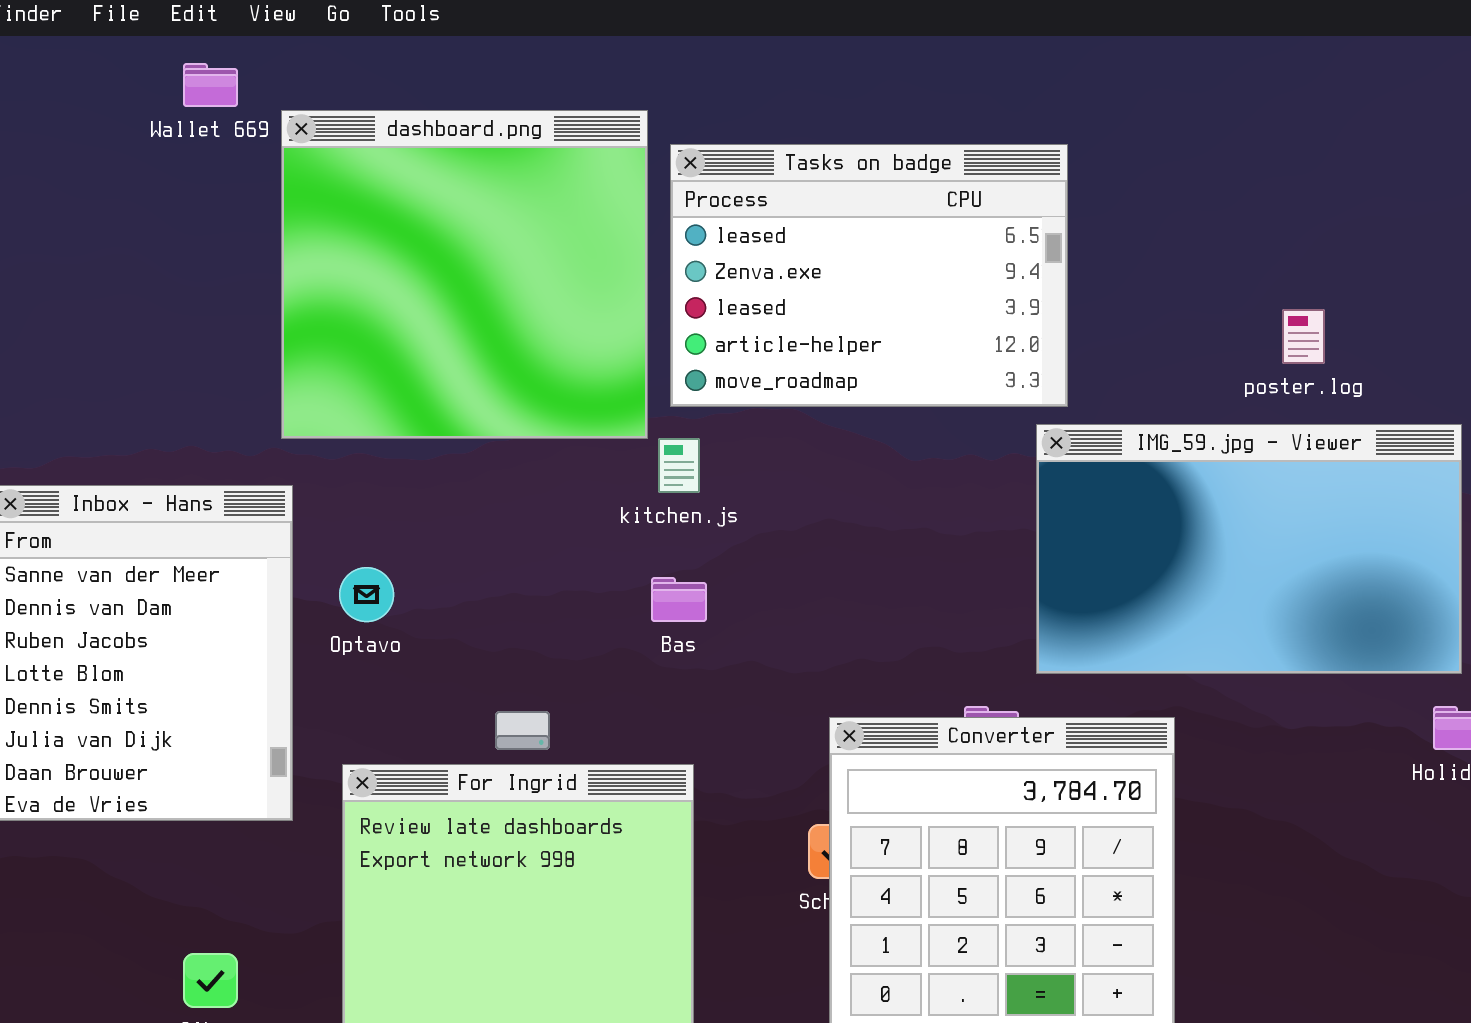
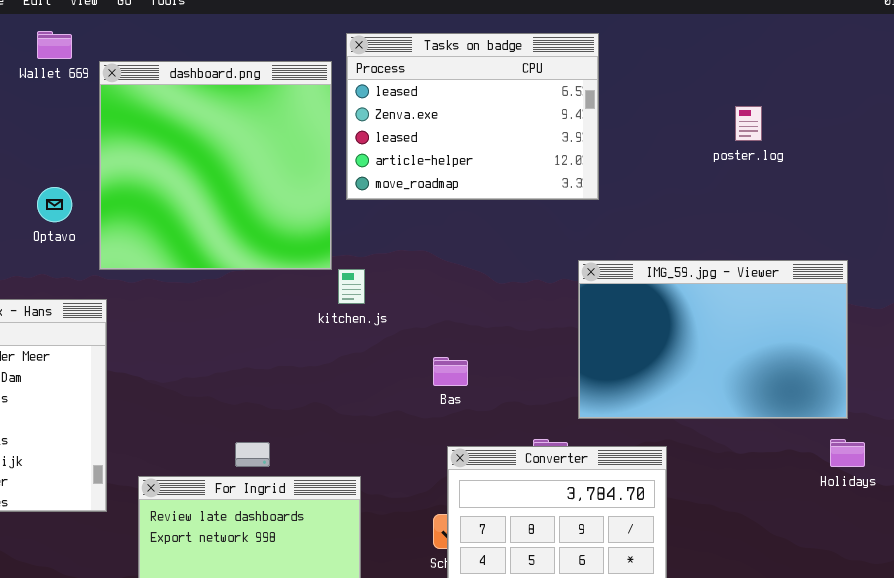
Tasks on badge: [670,144,1068,407] -> [346,33,599,200], moved
poster.log: [1282,309,1325,364] -> [735,106,762,141], moved
Optavo: [339,567,394,622] -> [37,187,72,222], moved
Bas: [651,577,707,622] -> [433,357,468,386], moved

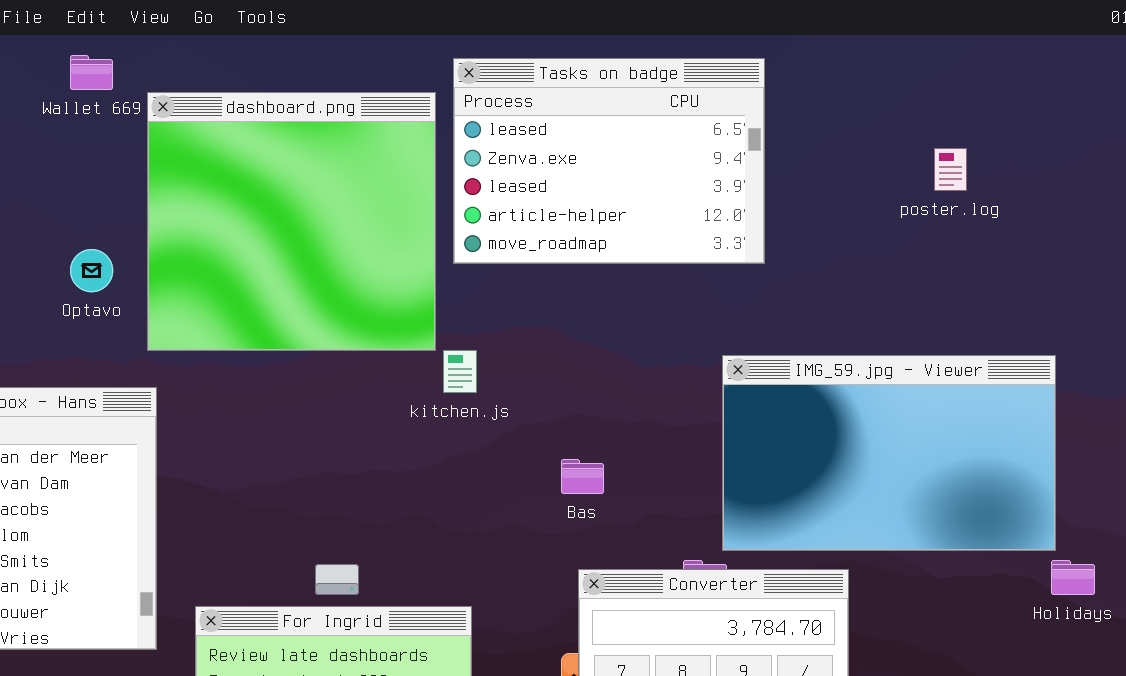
IMG_59.jpg - Viewer: [578,260,848,419] -> [722,355,1056,551], moved

